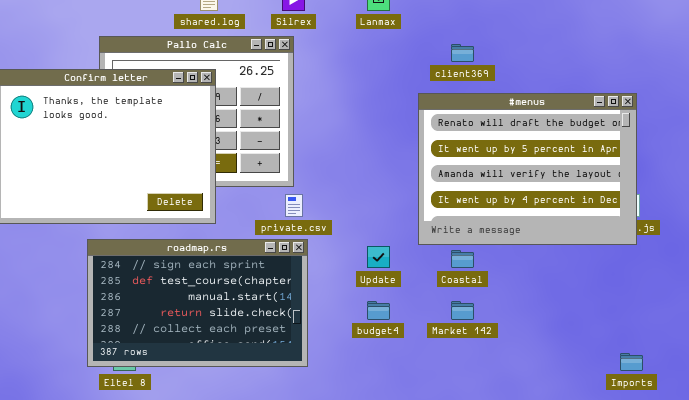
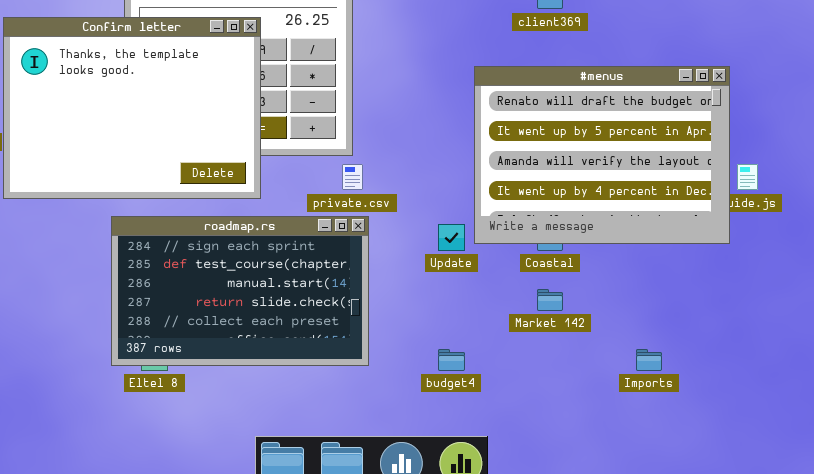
#menus: [418,93,637,245] -> [474,66,730,244], moved
budget4: [367,301,390,320] -> [438,349,465,371], moved
Imports: [620,353,643,371] -> [636,349,662,371], moved

